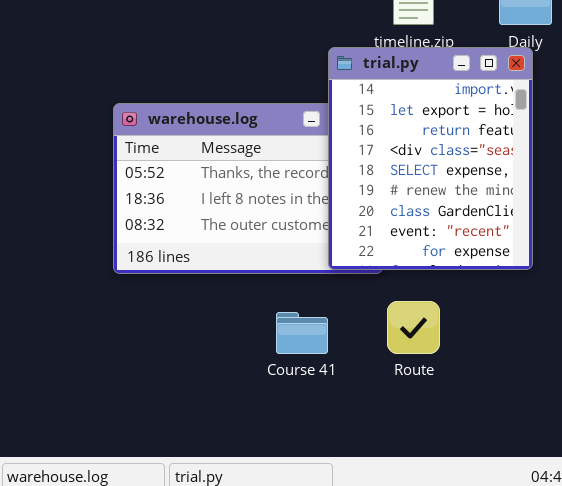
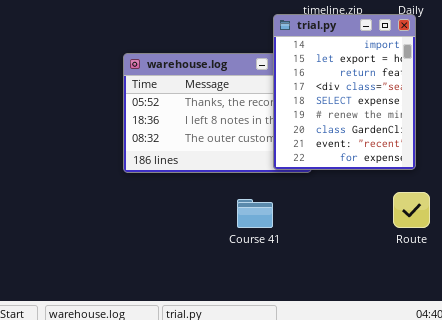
Route: [387,301,440,354] -> [393,192,430,228], moved

